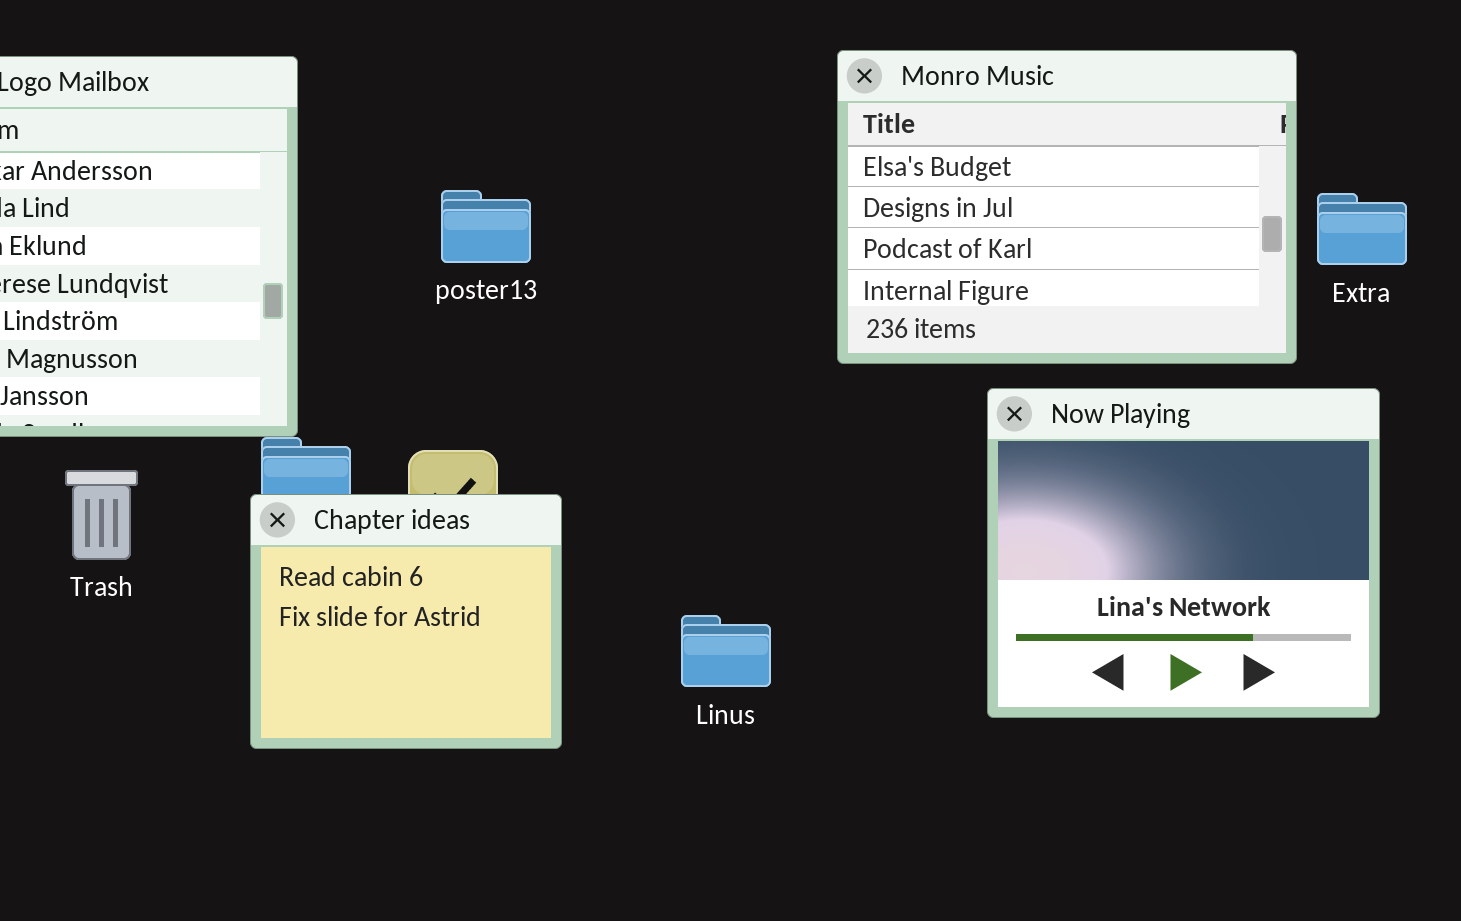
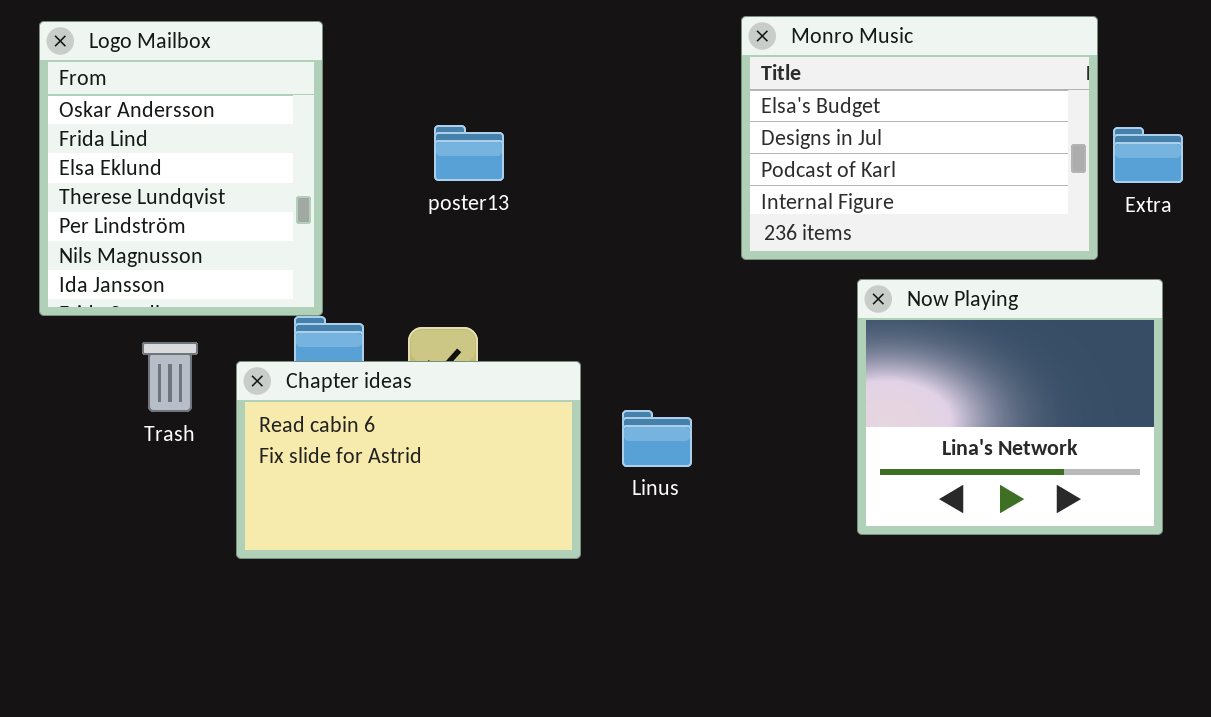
Chapter ideas: [250,494,562,749] -> [236,361,581,559], moved, resized
Linus: [681,615,771,687] -> [622,410,692,467], moved

